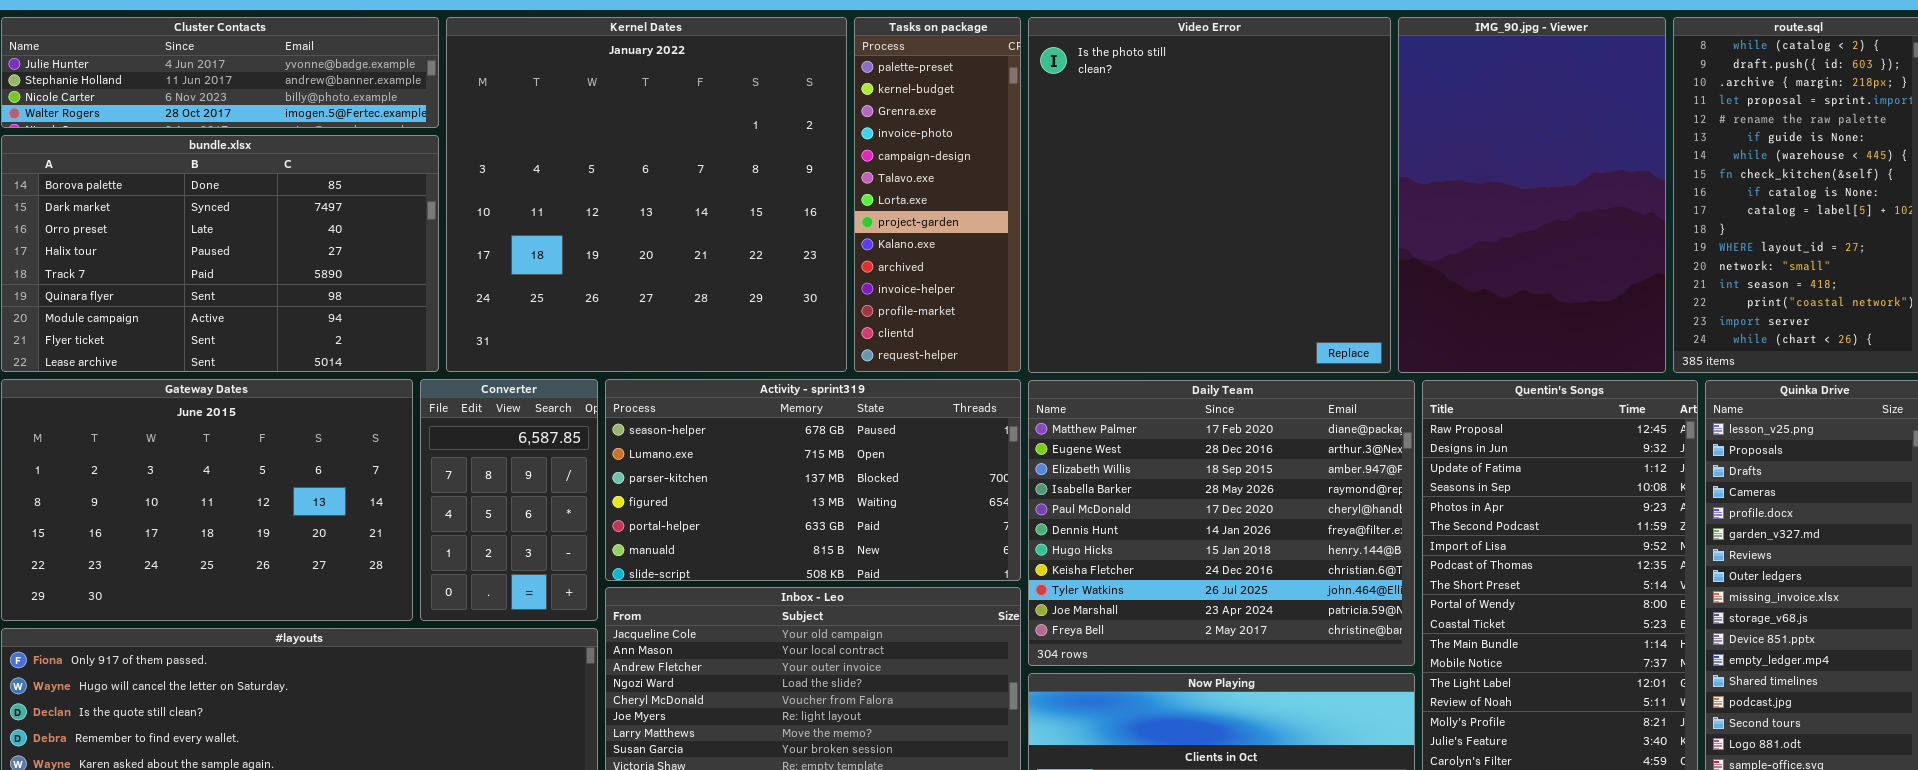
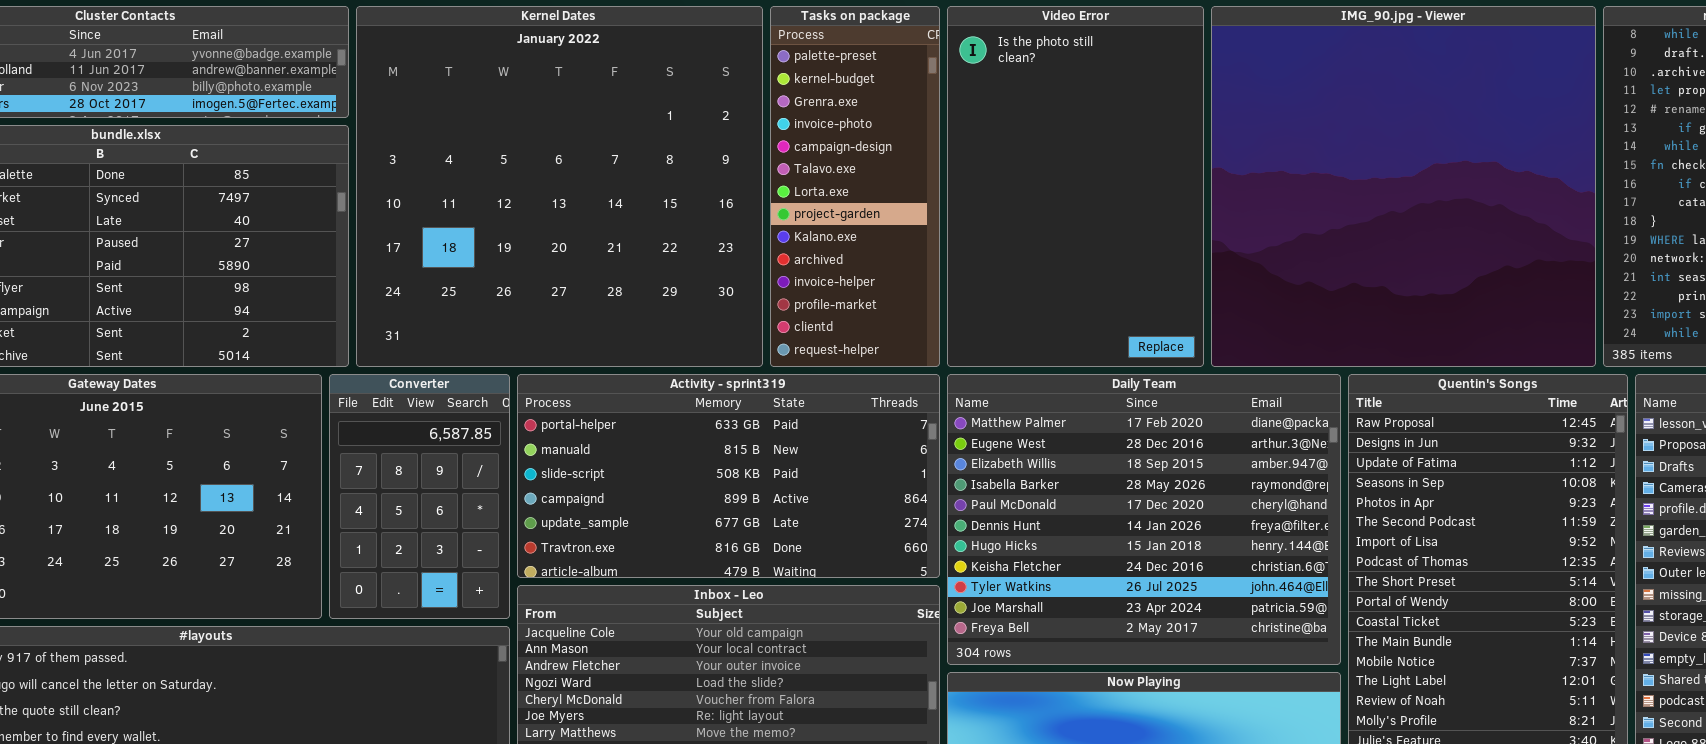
Video Error: [1028,17,1391,373] -> [947,6,1204,367], resized
IMG_90.jpg - Viewer: [1398,17,1666,373] -> [1211,6,1596,367], resized
Activity - sprint319: [605,379,1021,581] -> [517,374,940,578], scrolled down 4 rows

